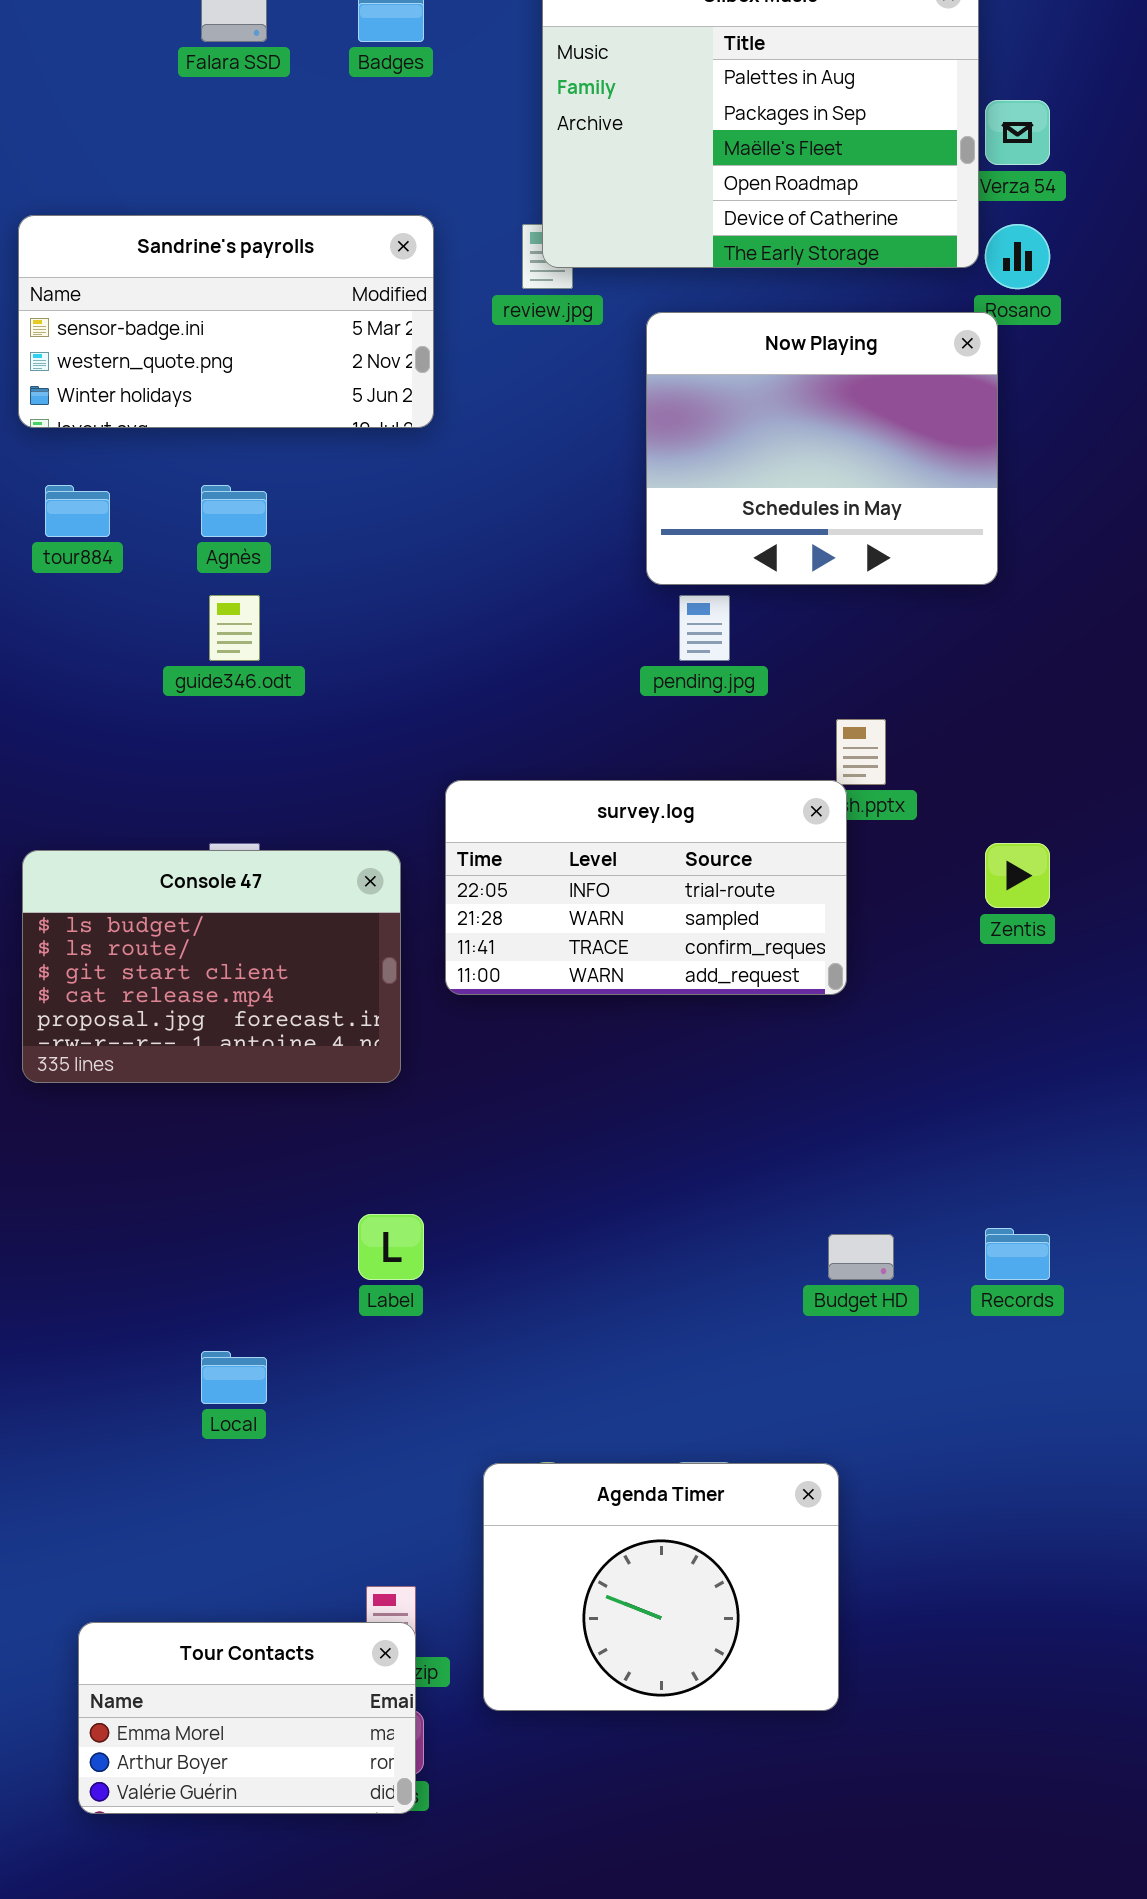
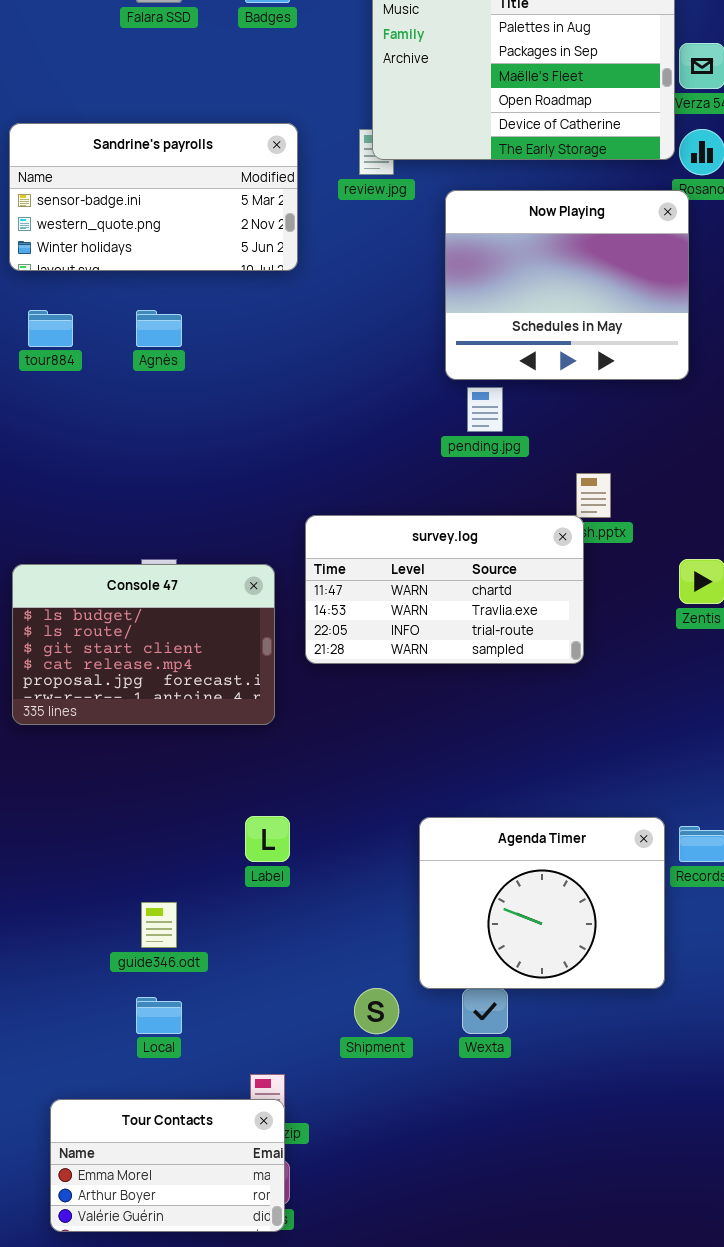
guide346.odt: [209,595,260,661] -> [141,902,177,948], moved
survey.log: [445,780,847,995] -> [305,515,584,664], scrolled up 2 rows
Local: [201,1351,267,1404] -> [136,997,182,1034], moved
Agenda Timer: [483,1463,839,1711] -> [419,817,665,989], moved

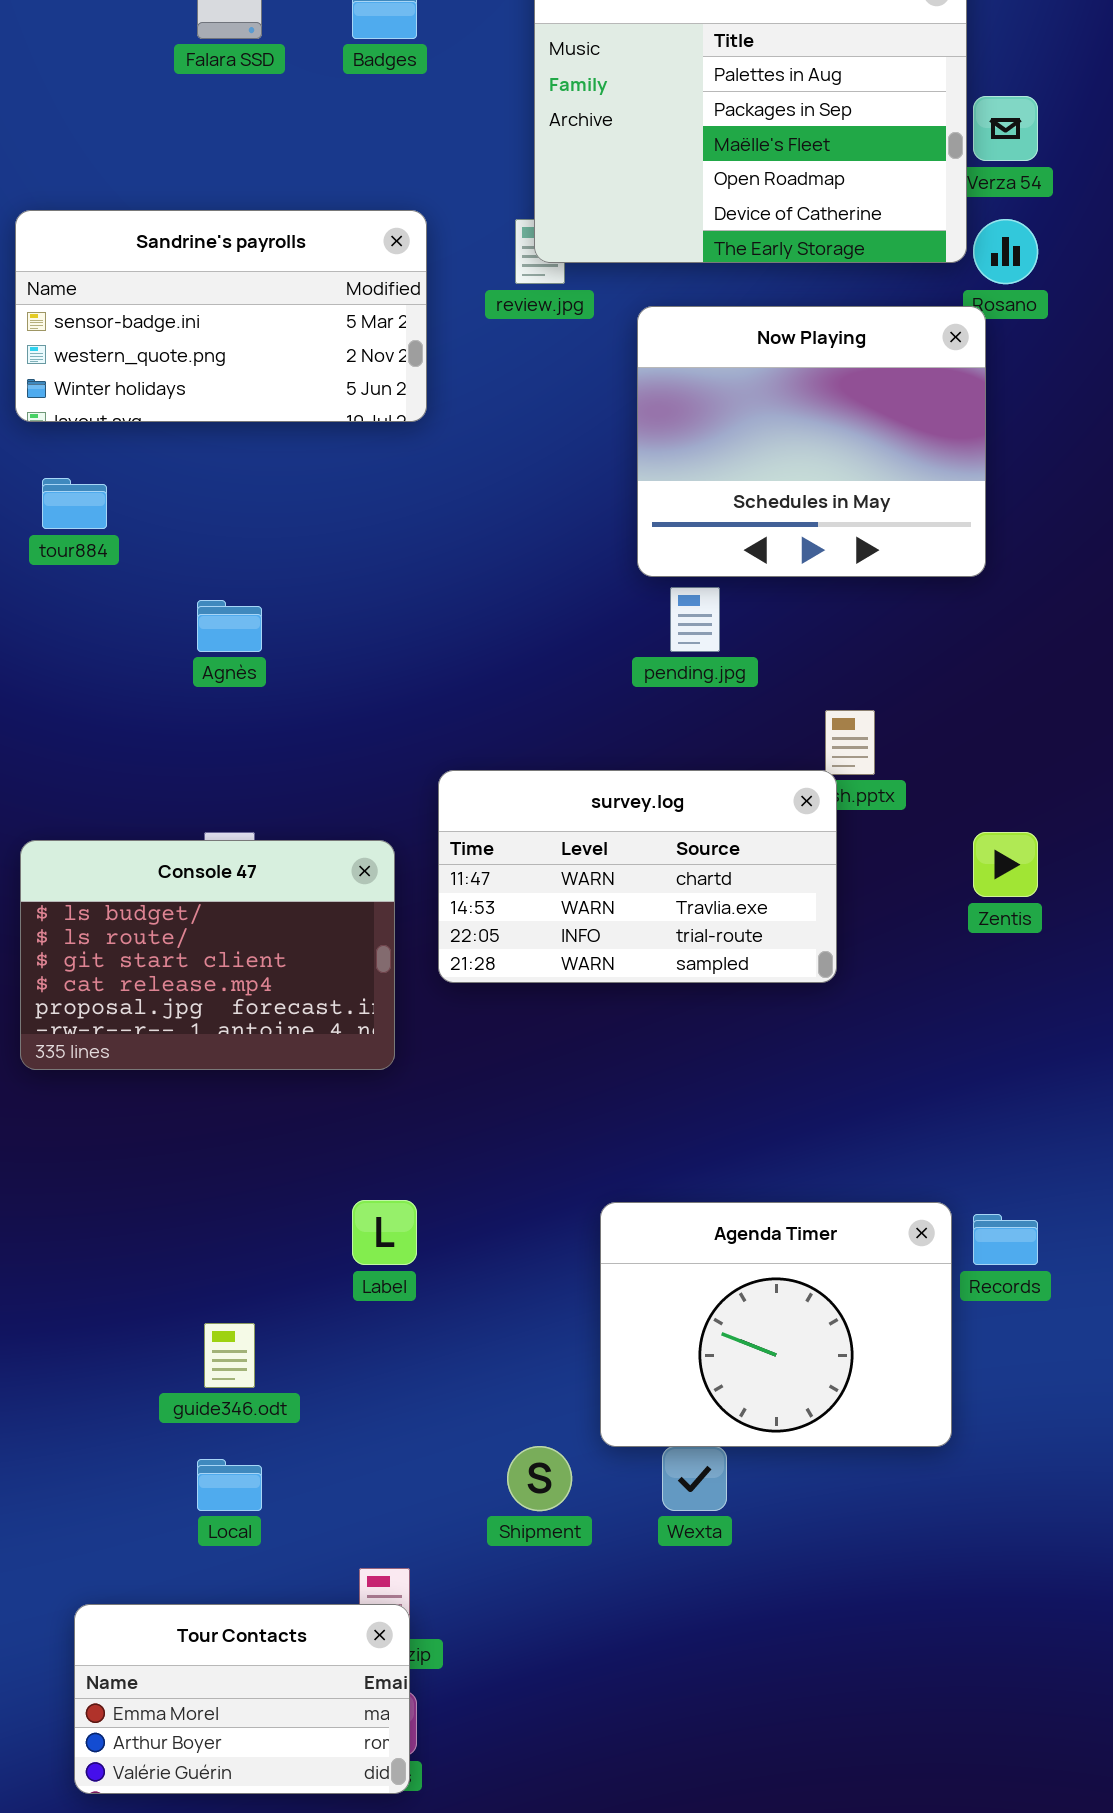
Agnès: [136,310,182,347] -> [197,600,262,652], moved

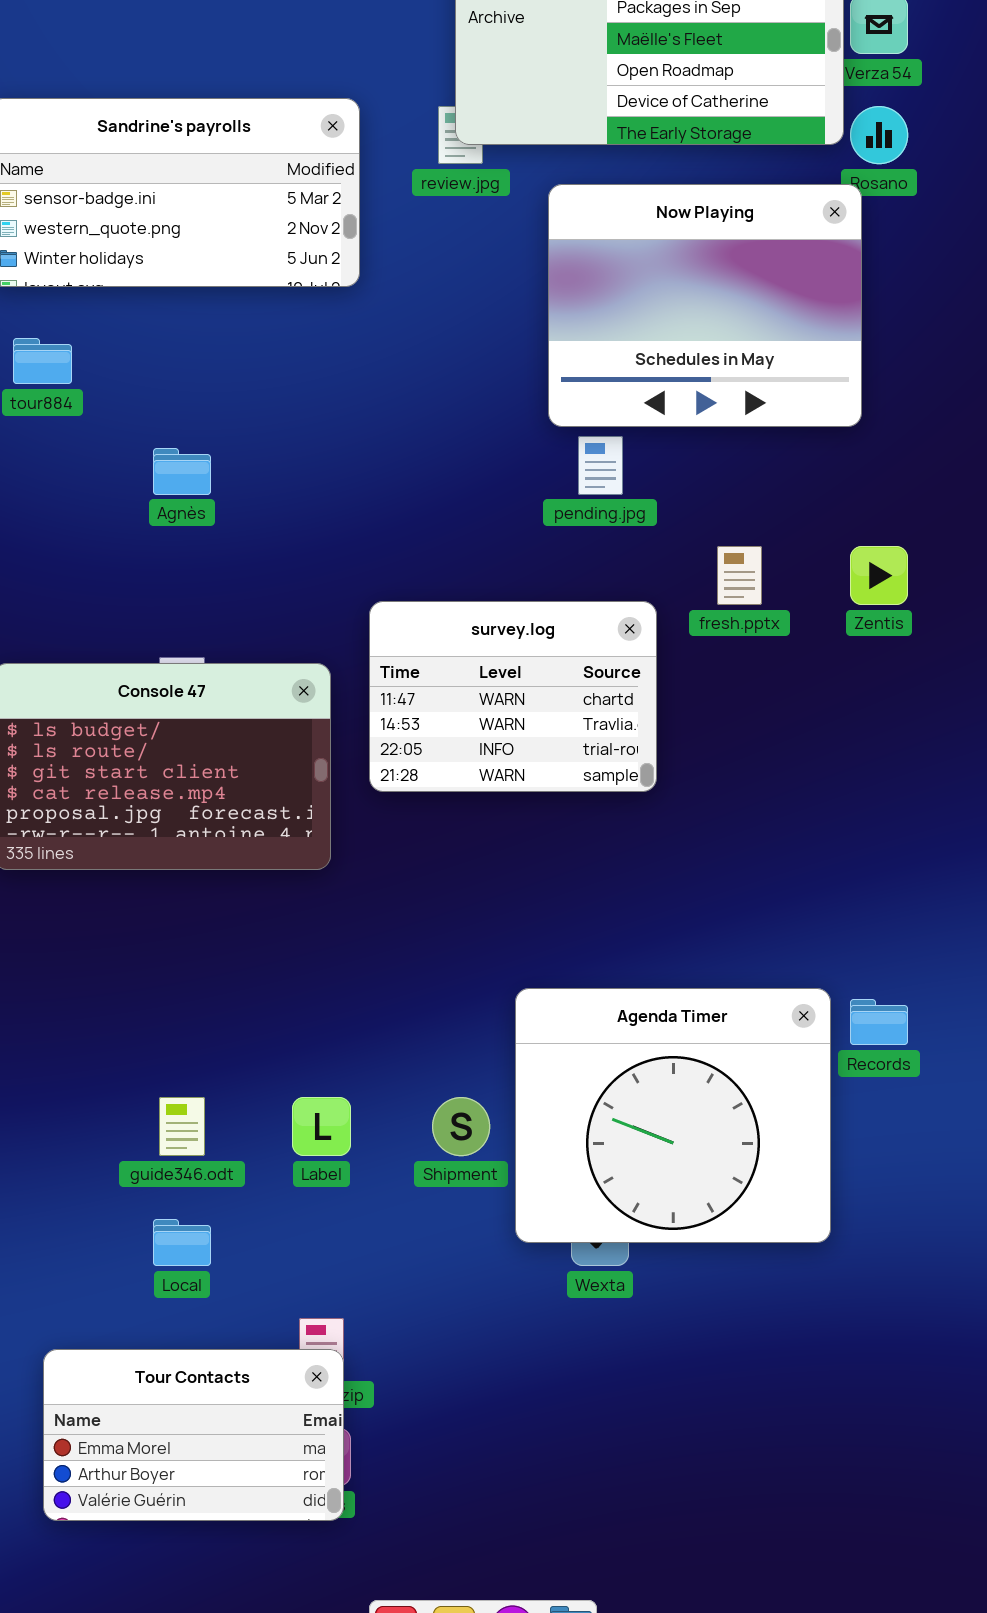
survey.log: [438,770,837,983] -> [369,601,657,792], resized
Zentis: [973,832,1038,897] -> [850,546,908,605], moved
Label: [352,1200,417,1265] -> [292,1097,351,1156], moved
Agenda Timer: [600,1202,952,1447] -> [515,988,831,1243], resized
Shipment: [507,1446,572,1511] -> [432,1097,490,1156], moved

